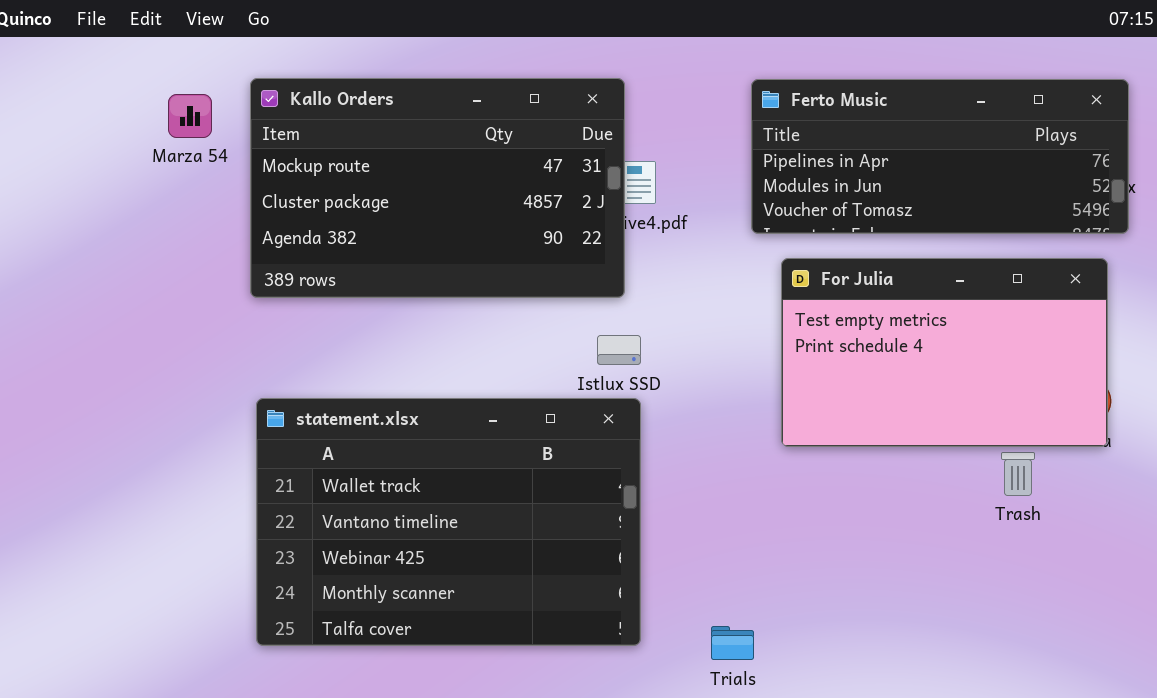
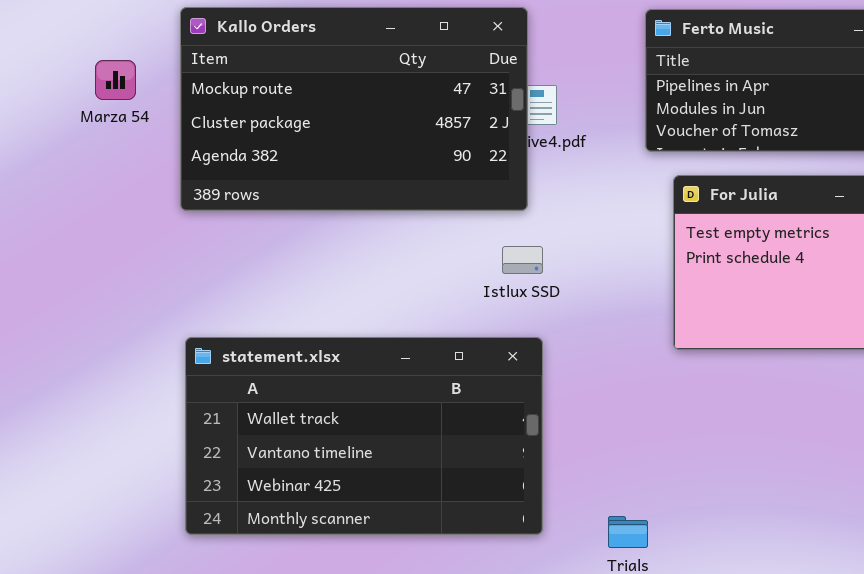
Marza 54: [168,94,212,138] -> [95,60,136,100], moved
statement.xlsx: [256,398,641,646] -> [185,337,543,535], resized

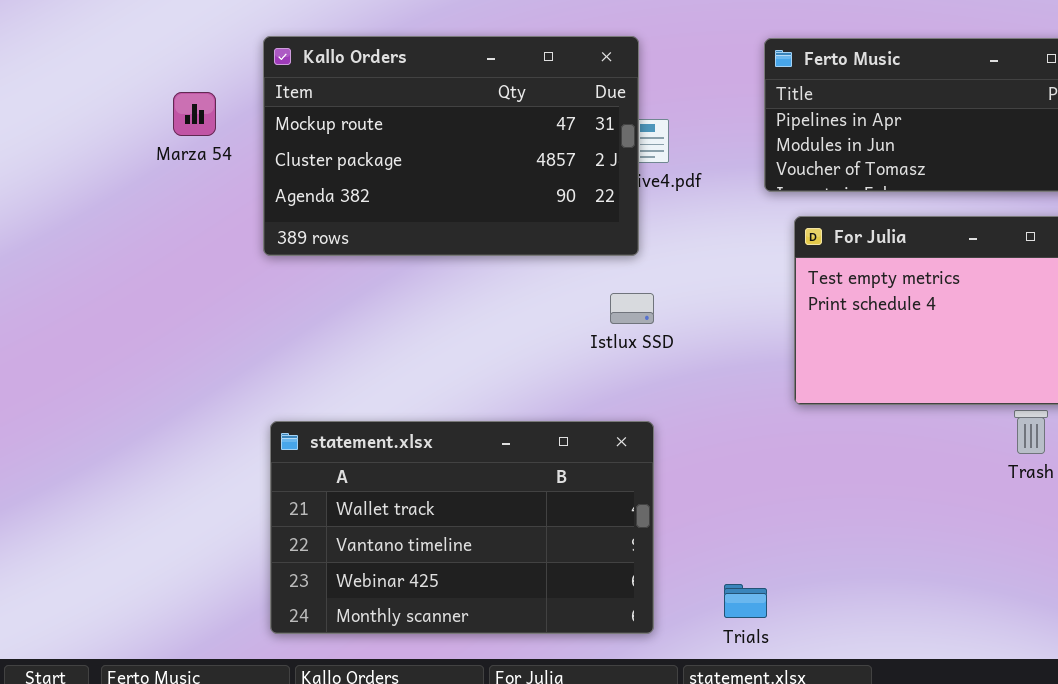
statement.xlsx: [185,337,543,535] -> [270,421,654,634], moved

